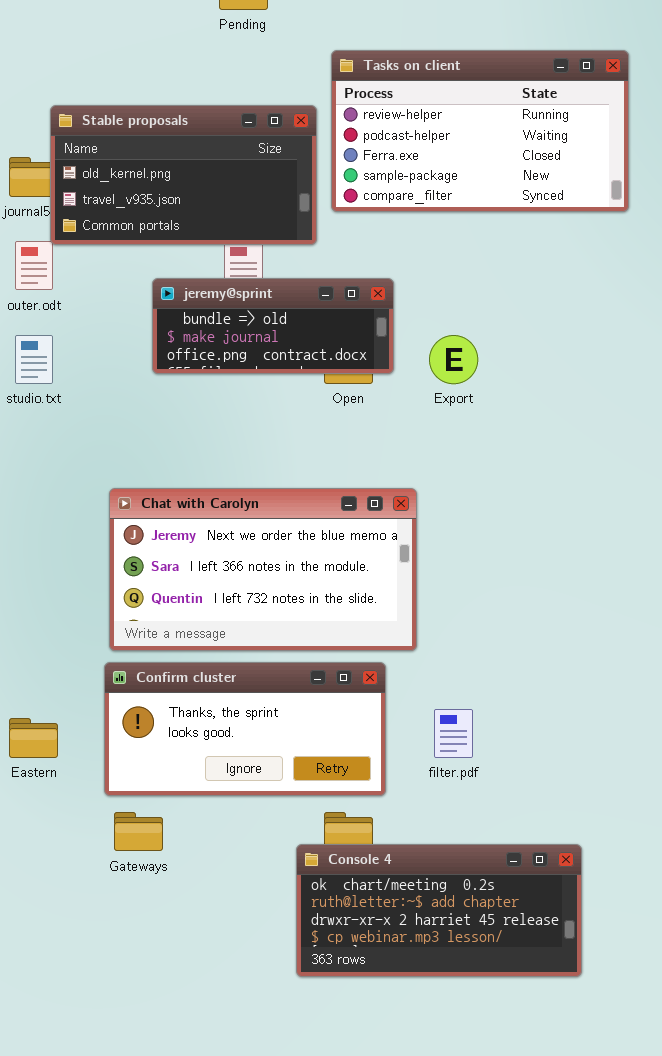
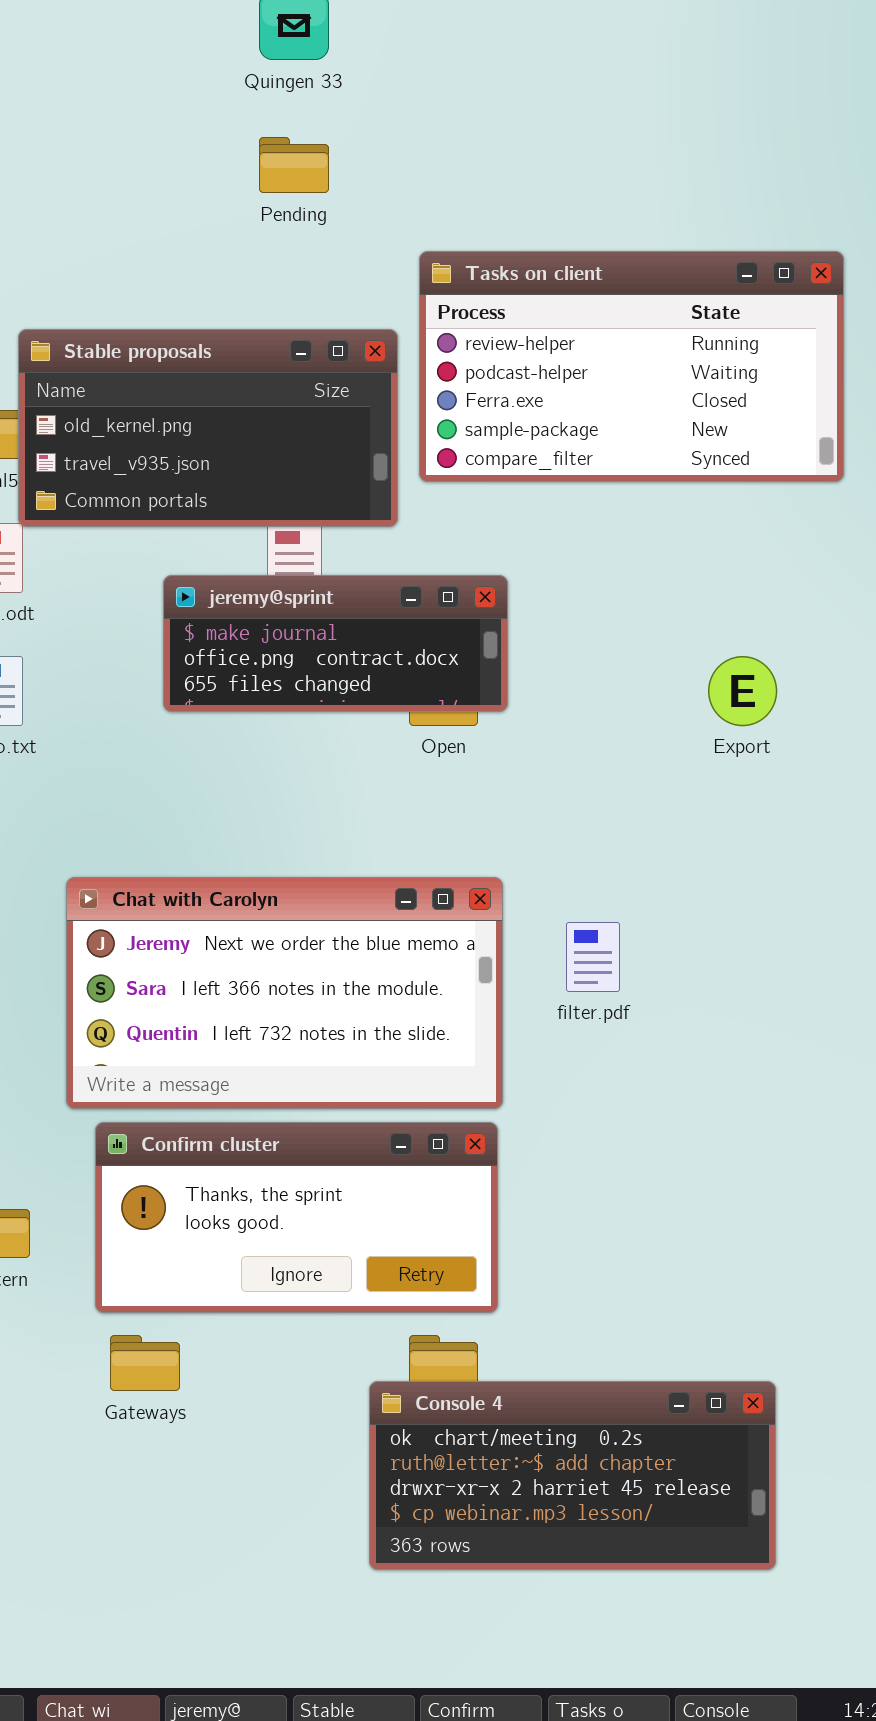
jeremy@sprint: [152,278,394,374] -> [163,575,508,712], scrolled down 1 row
Export: [429,335,478,384] -> [708,656,777,726], moved
Chat with Carolyn: [109,488,417,651] -> [66,877,503,1109], moved
filter.pdf: [434,709,473,758] -> [566,922,620,992], moved

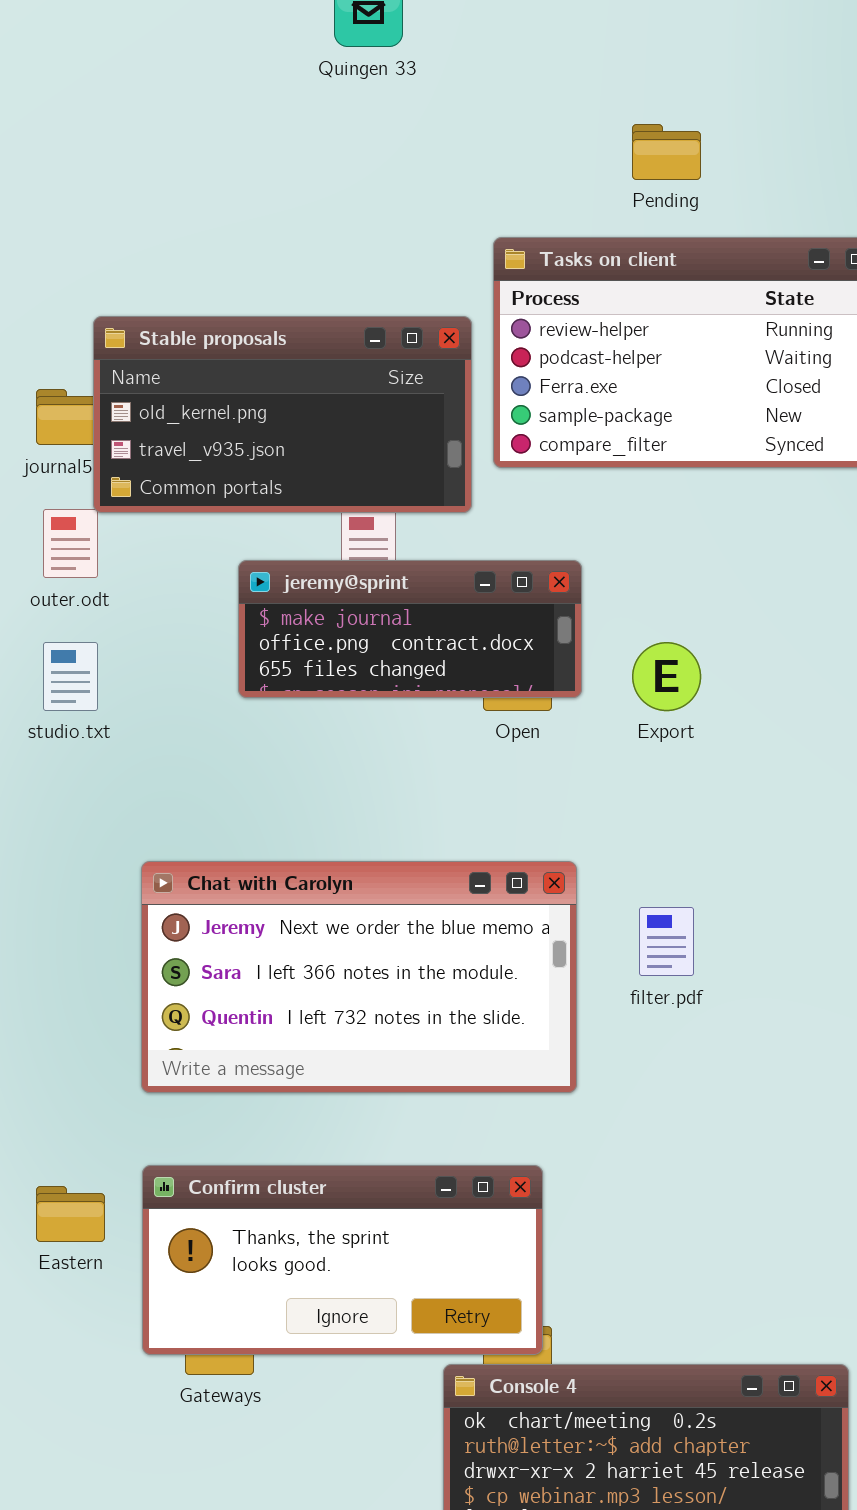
Pending: [259,137,329,193] -> [632,124,701,180], moved
Export: [708,656,777,726] -> [632,642,701,711], moved
Confirm cluster: [95,1122,498,1313] -> [142,1165,543,1355], moved

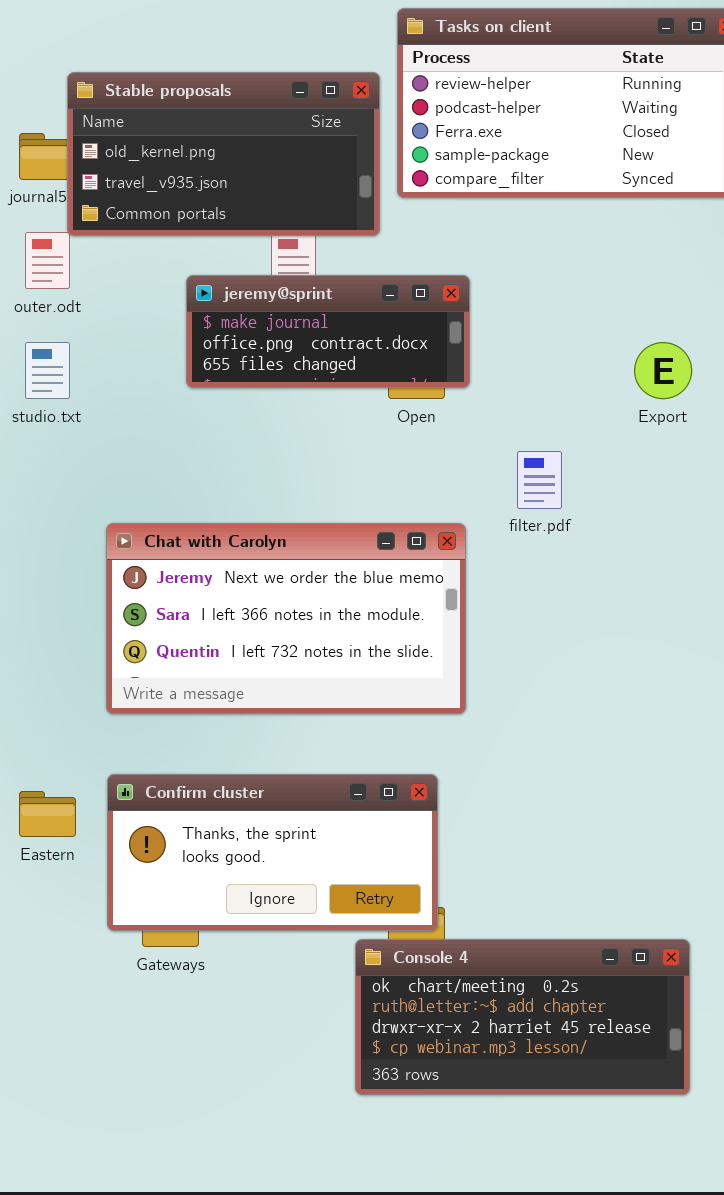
Export: [632,642,701,711] -> [634,342,692,399], moved
filter.pdf: [639,907,694,976] -> [517,451,562,509], moved

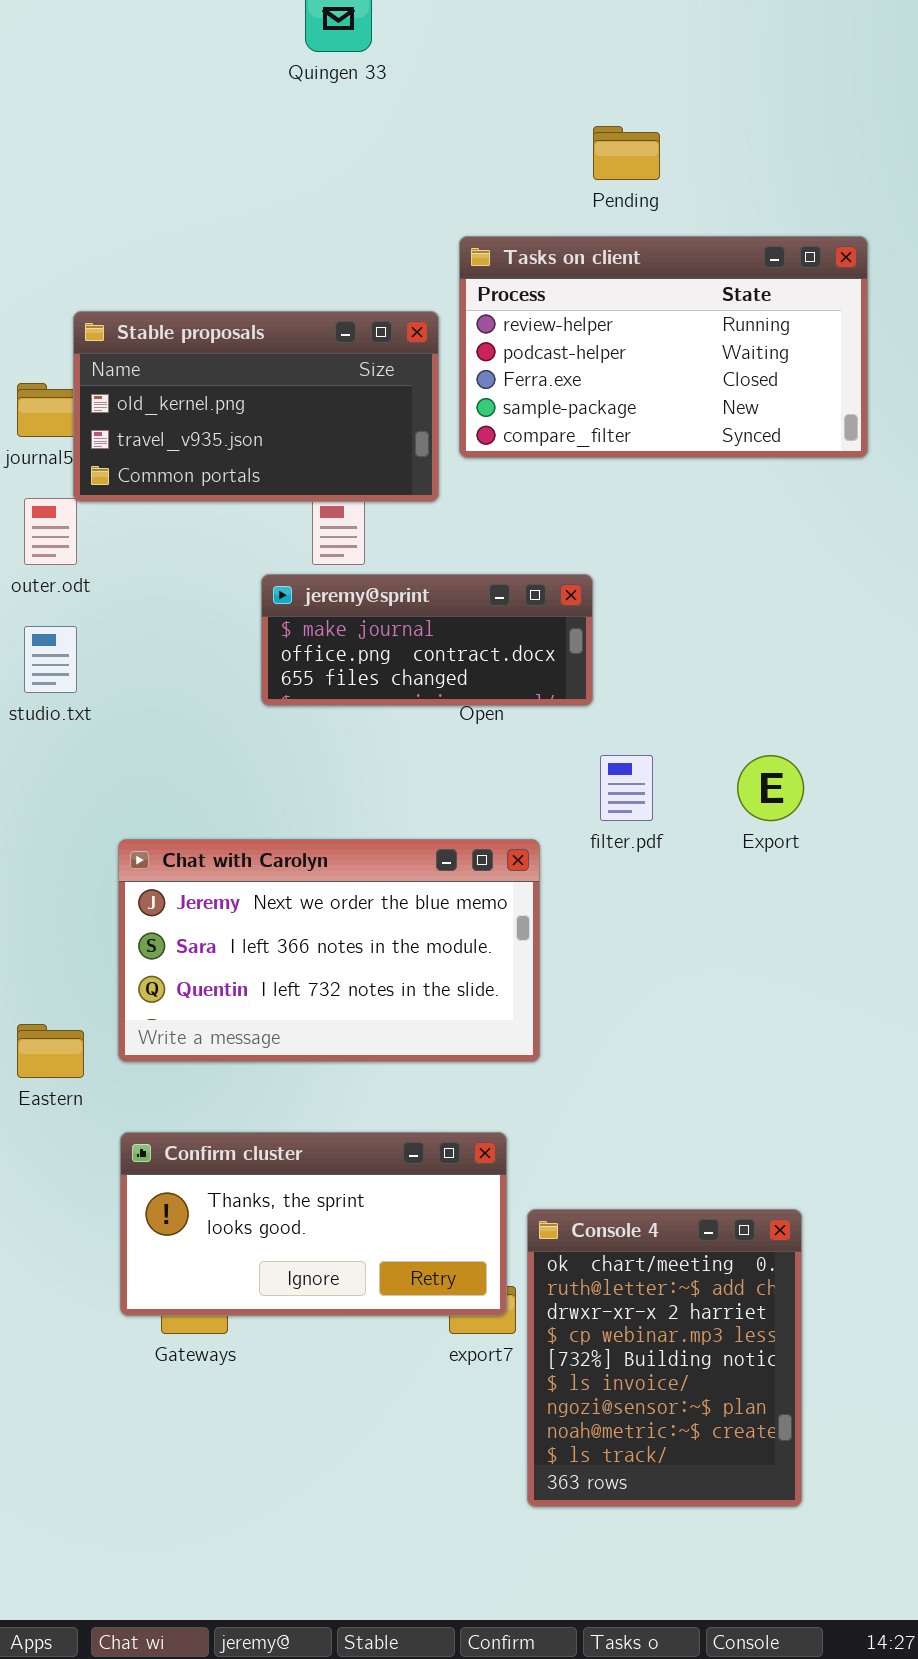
jeremy@sprint: [186,275,470,388] -> [261,574,593,706], moved
Export: [634,342,692,399] -> [737,755,804,821], moved
Eastern: [19,791,76,837] -> [17,1024,84,1078], moved
Console 4: [355,939,690,1095] -> [527,1209,802,1507], resized

